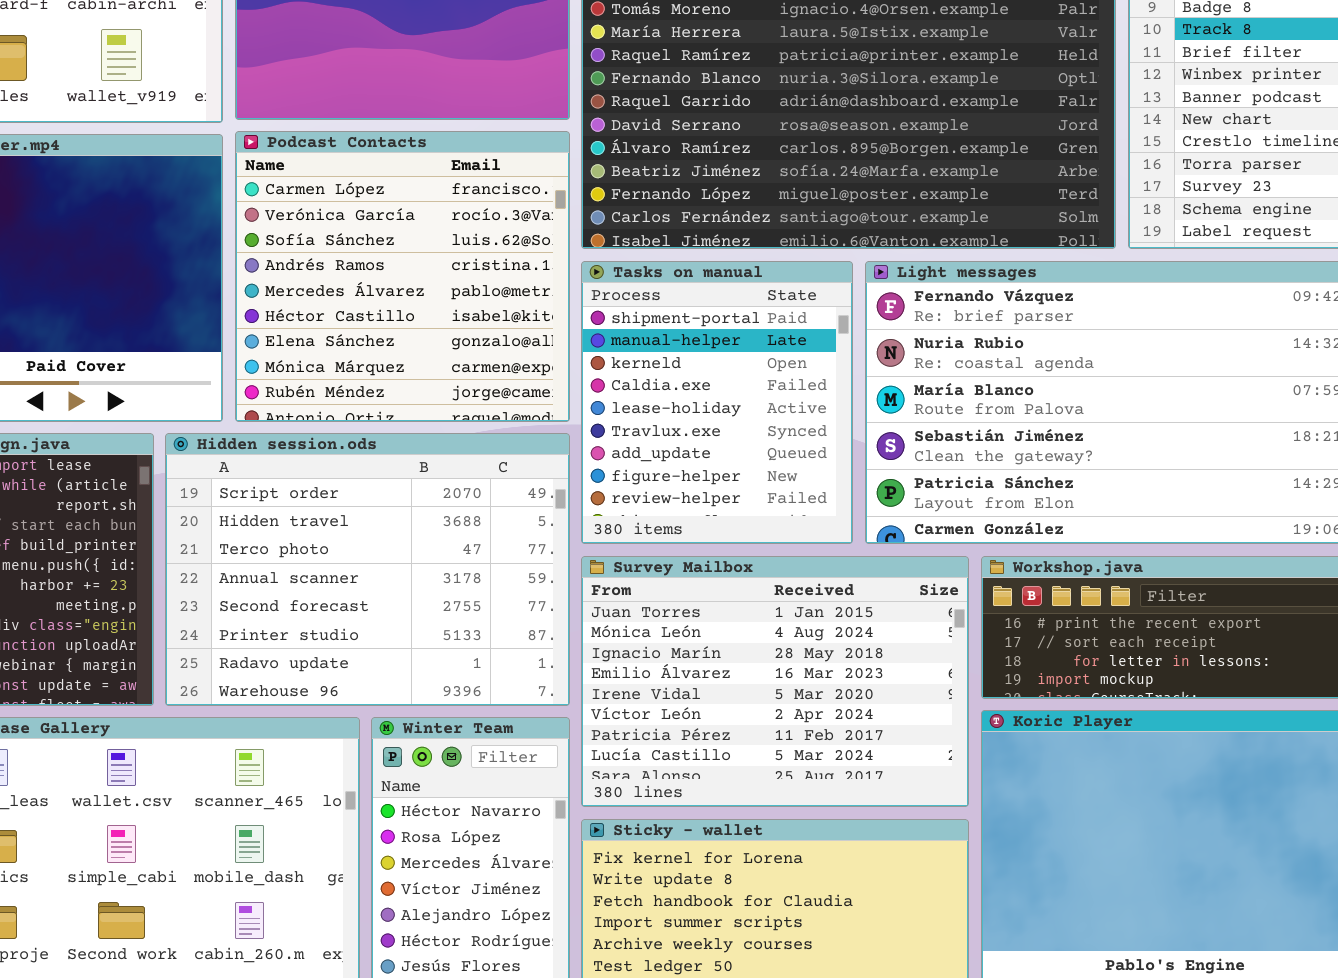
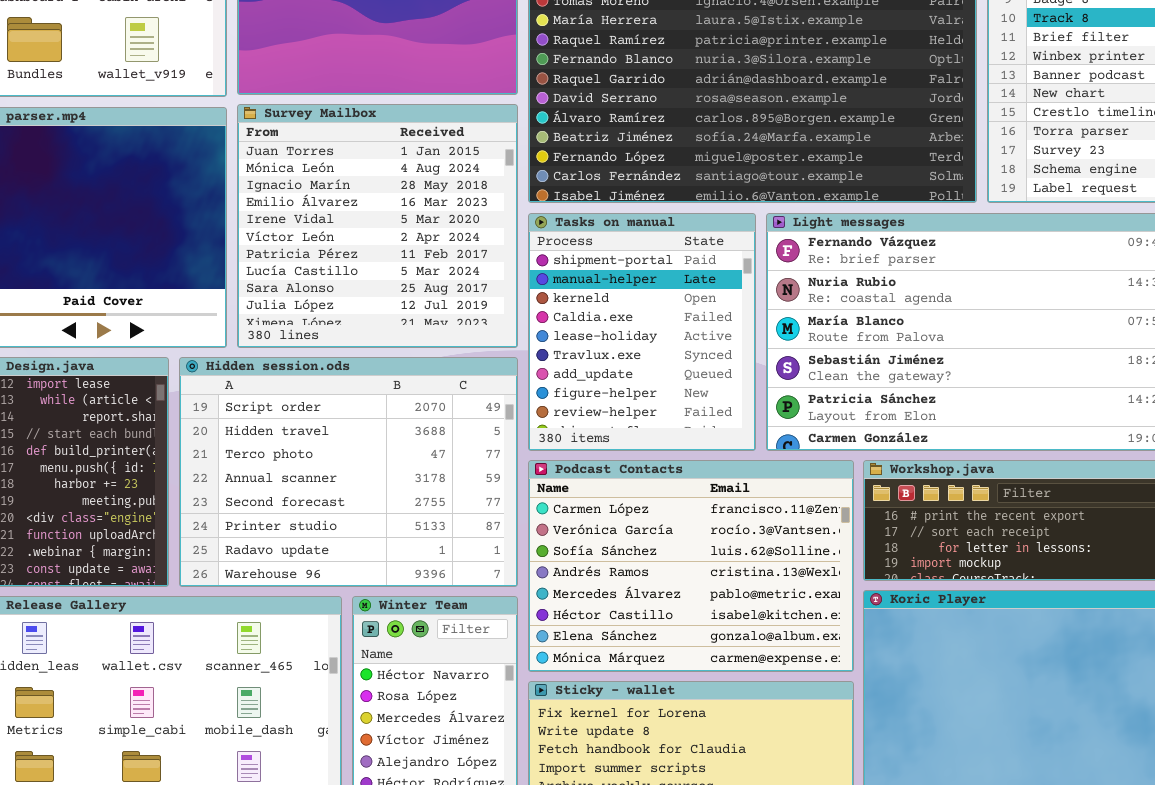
Podcast Contacts: [235,131,570,422] -> [528,460,854,672], moved, resized
Survey Mailbox: [581,556,969,807] -> [237,104,518,348], moved, resized

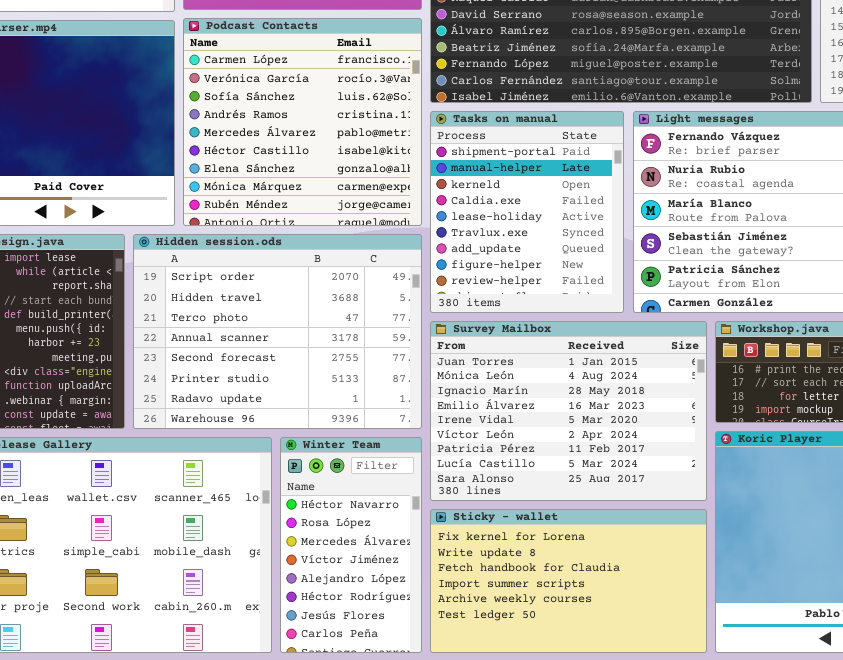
Survey Mailbox: [237,104,518,348] -> [430,321,707,501], moved, resized
Podcast Contacts: [528,460,854,672] -> [183,18,422,226], moved, resized

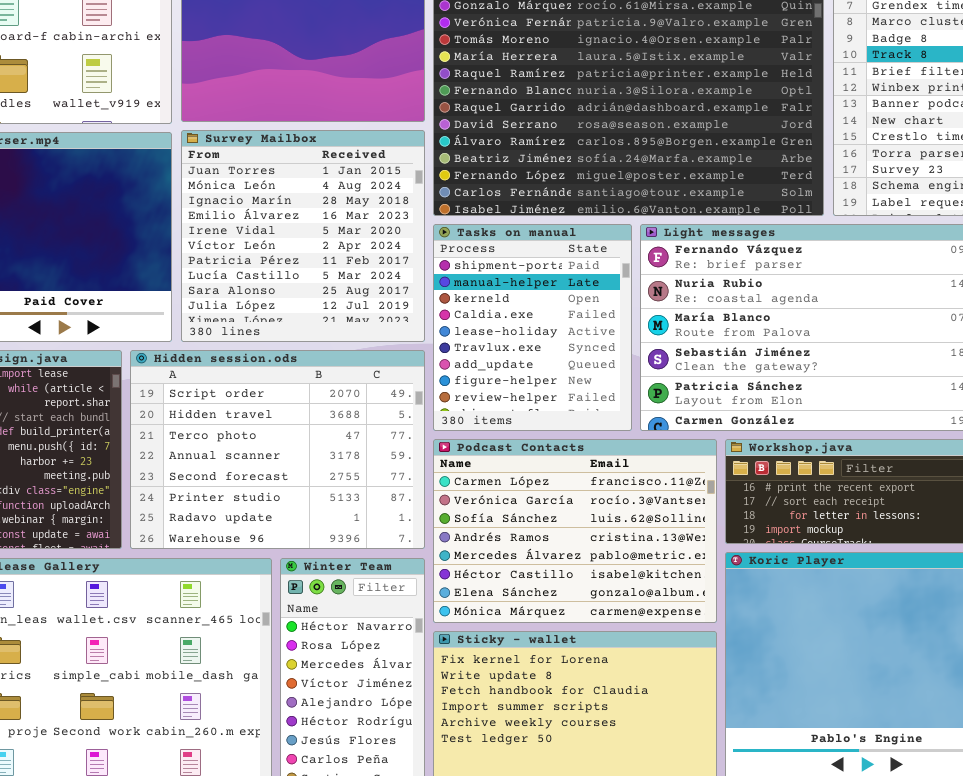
Podcast Contacts: [183,18,422,226] -> [433,439,717,623], moved, resized
Survey Mailbox: [430,321,707,501] -> [181,130,425,342], moved, resized

